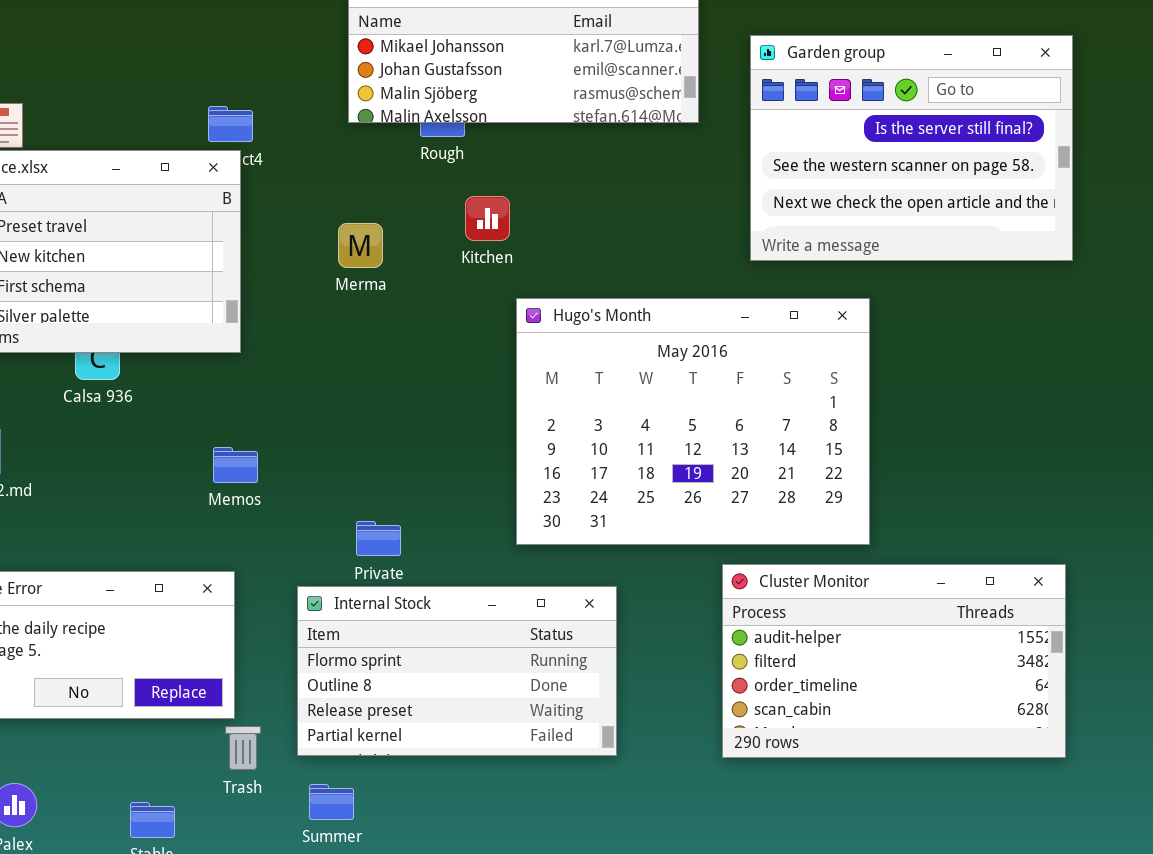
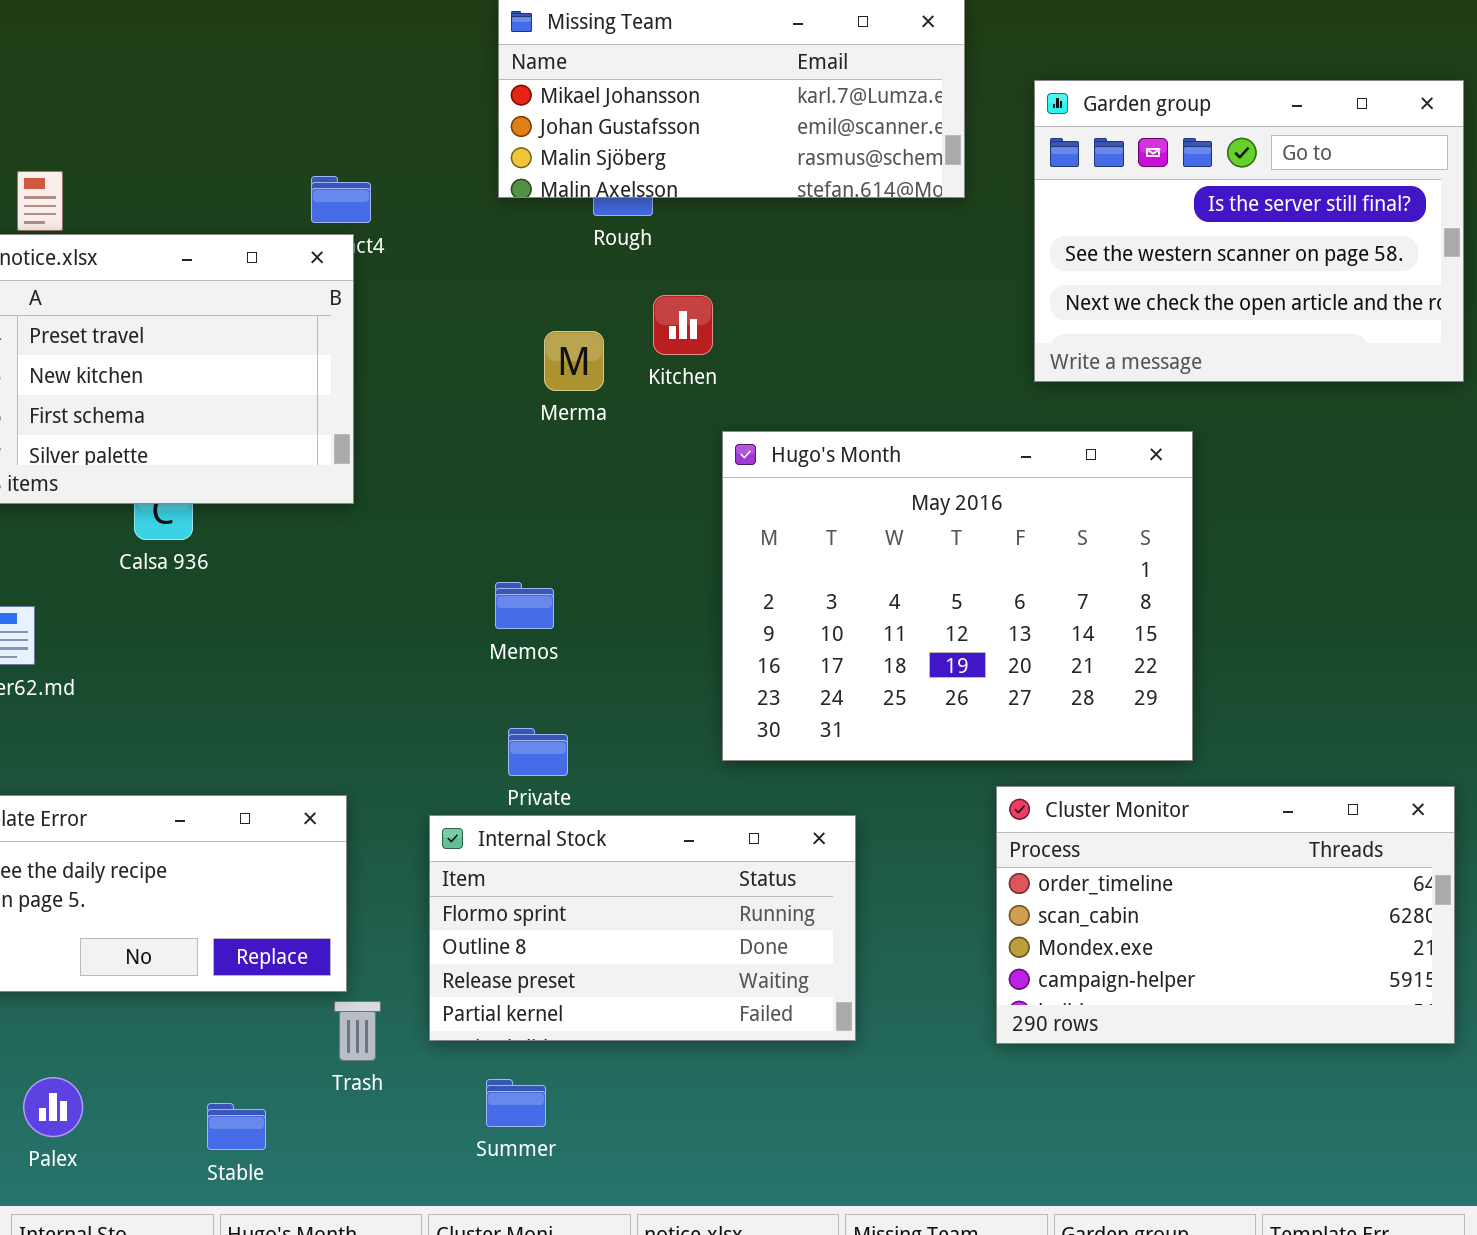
Merma: [338,223,383,268] -> [544,331,604,391], moved
Memos: [213,447,258,483] -> [495,582,554,629], moved
Cluster Monitor: [722,564,1066,758] -> [996,786,1455,1044], scrolled down 2 rows
Summer: [309,784,354,820] -> [486,1079,546,1127], moved

